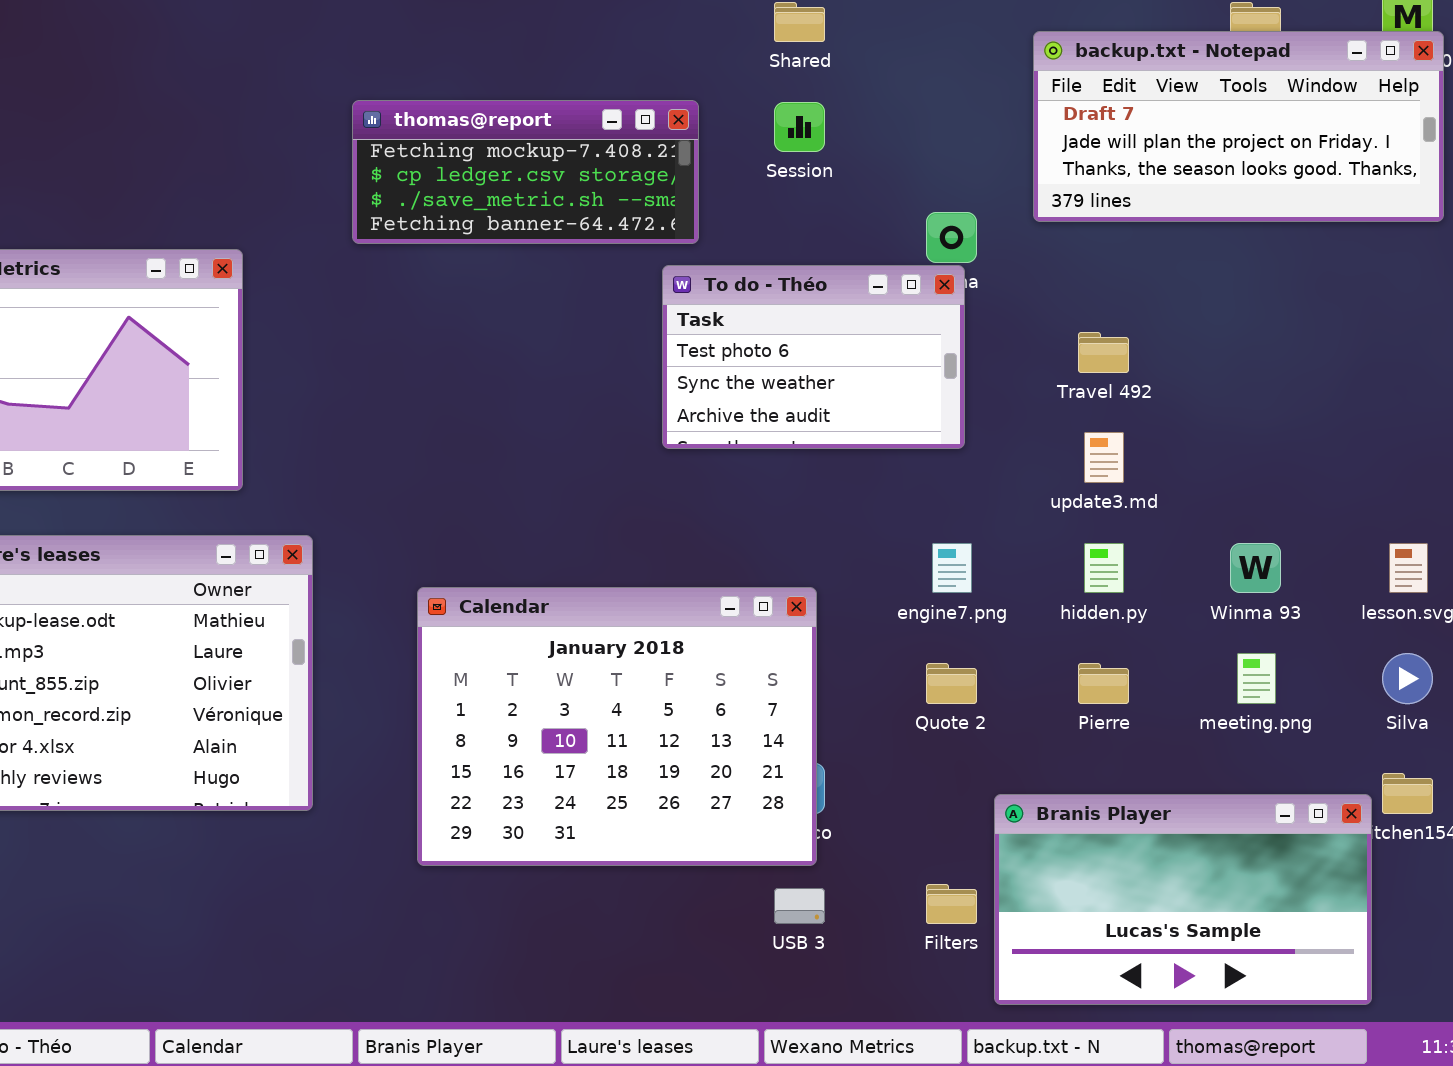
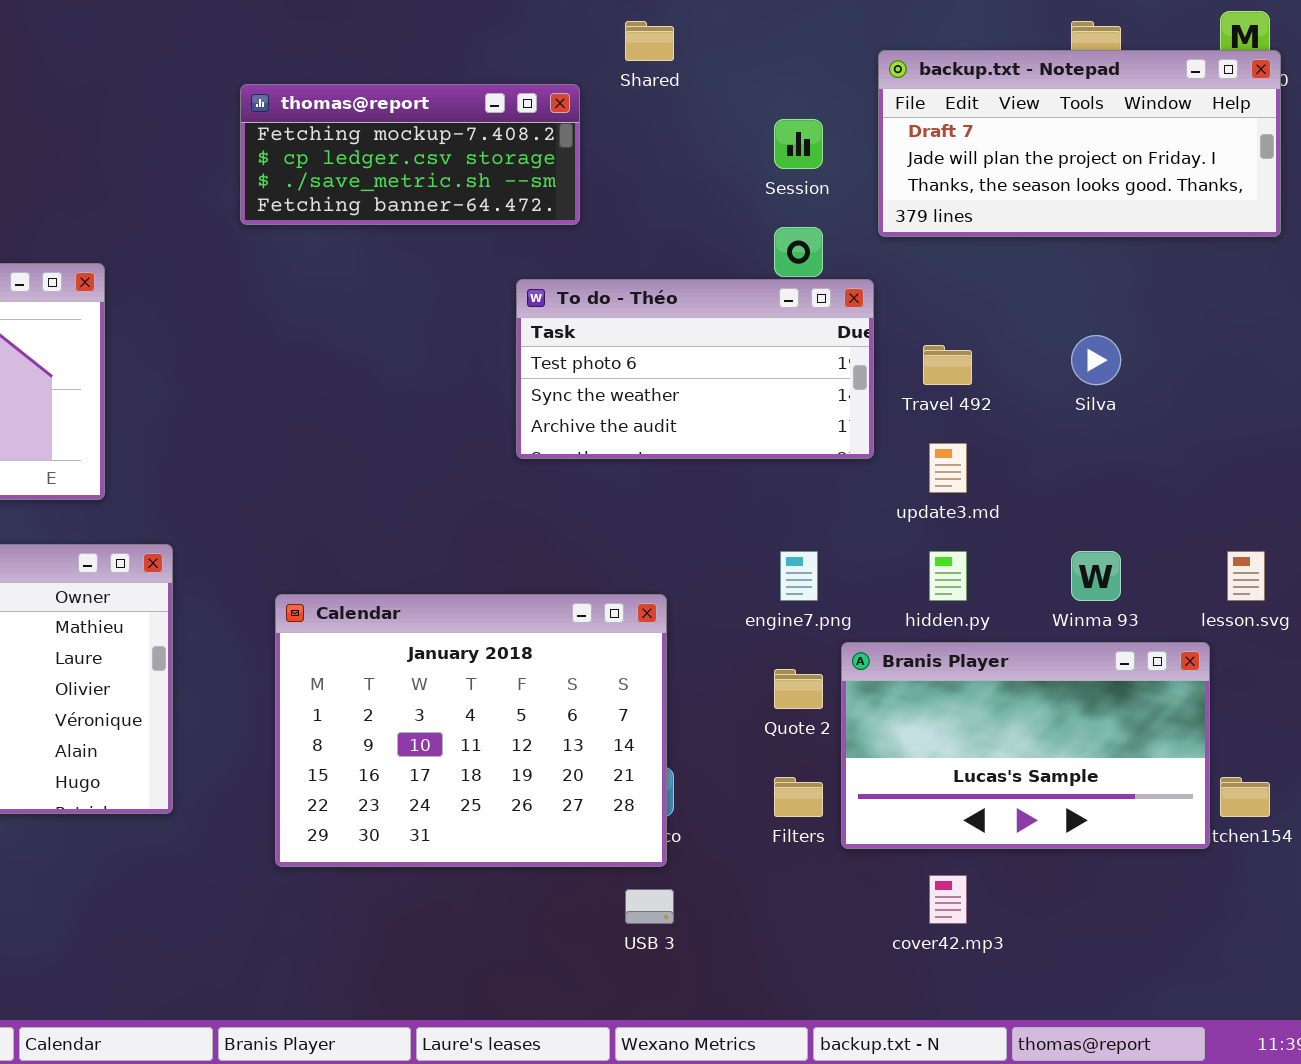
thomas@report: [352,100,699,244] -> [240,84,580,225], moved
Session: [774,102,825,152] -> [774,119,823,169], moved
To do - Théo: [662,265,965,449] -> [516,279,874,459], resized
Silva: [1382,653,1433,704] -> [1071,335,1121,385], moved
Branis Player: [994,794,1372,1005] -> [841,642,1210,849], moved
Filters: [926,884,977,924] -> [774,777,823,817], moved

